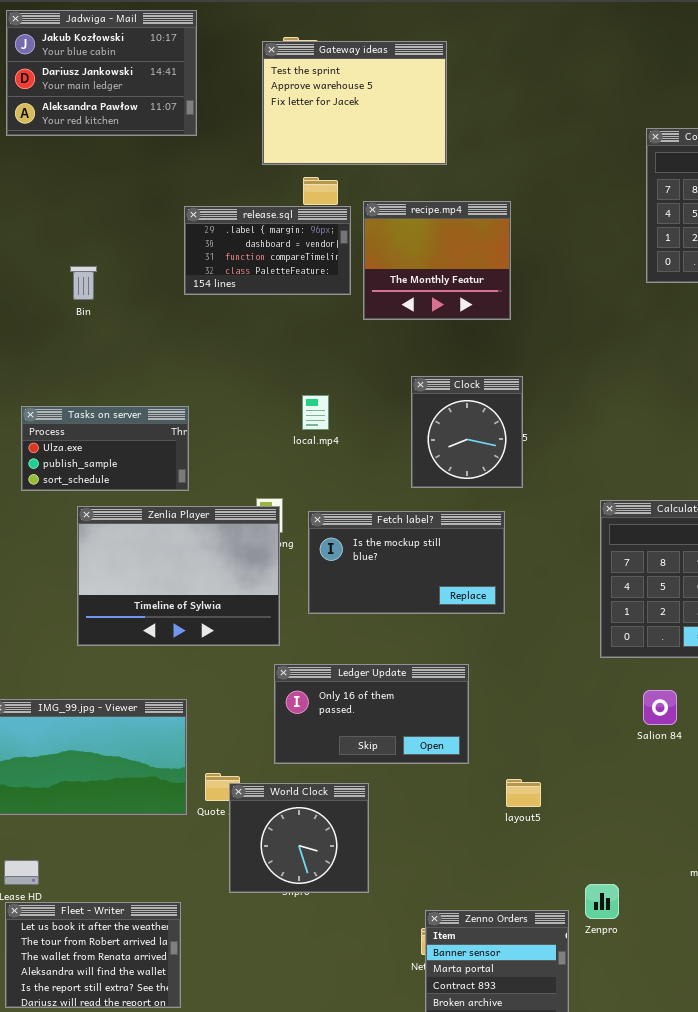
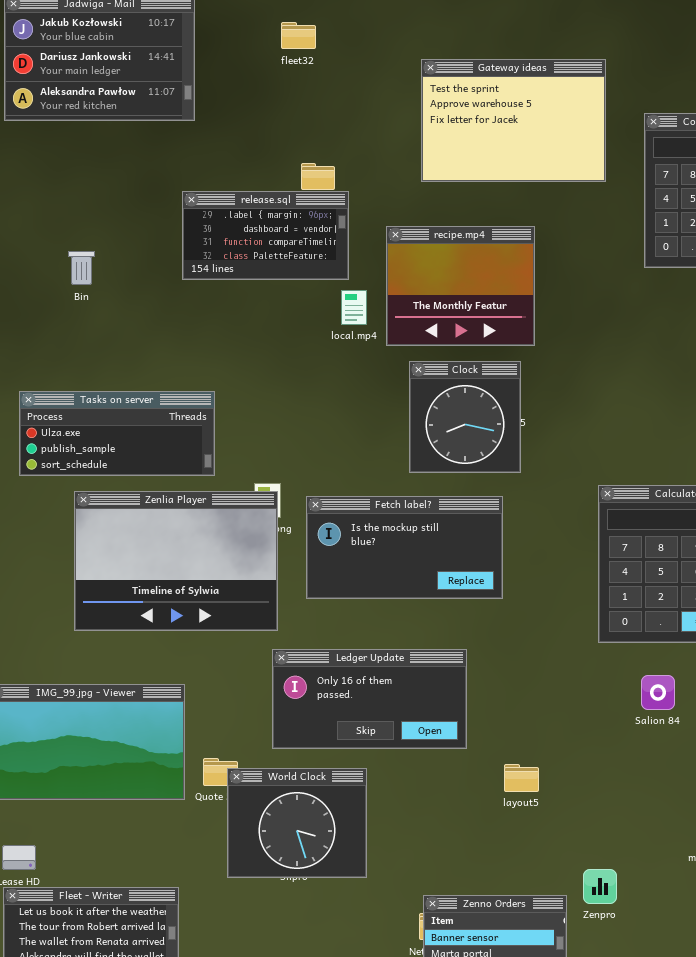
Gateway ideas: [262,41,447,165] -> [421,59,606,182], moved
recipe.mp4: [363,201,511,320] -> [386,226,535,346], moved
local.mp4: [302,395,329,430] -> [341,290,367,325], moved
Tasks on server: [21,406,189,491] -> [19,391,215,476], resized

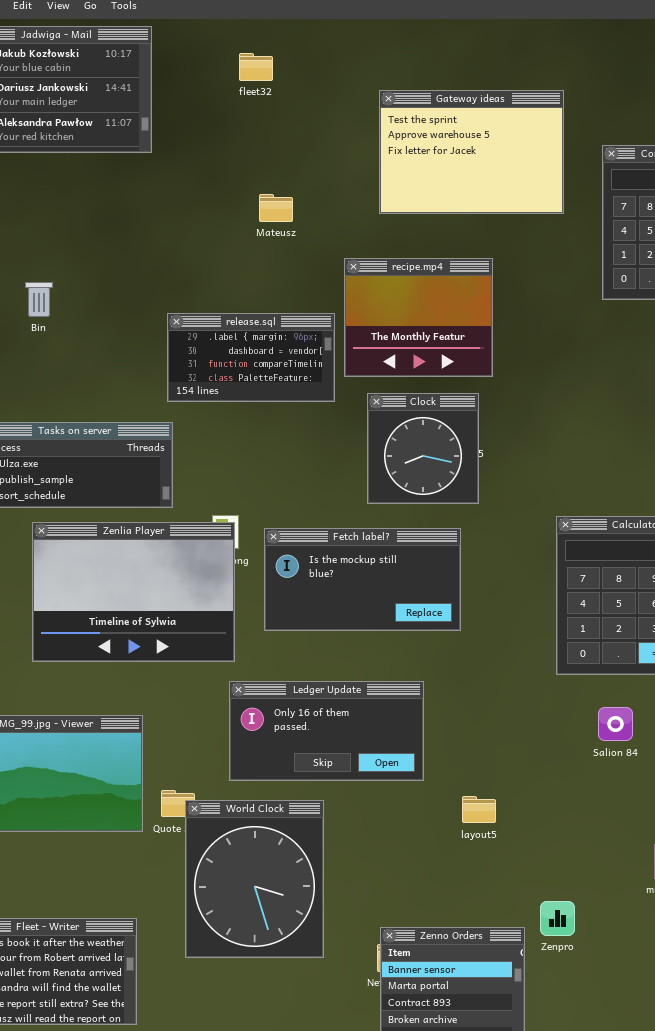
release.sql: [182,191,349,280] -> [167,313,335,402], moved
World Clock: [227,768,367,878] -> [185,800,324,958], resized

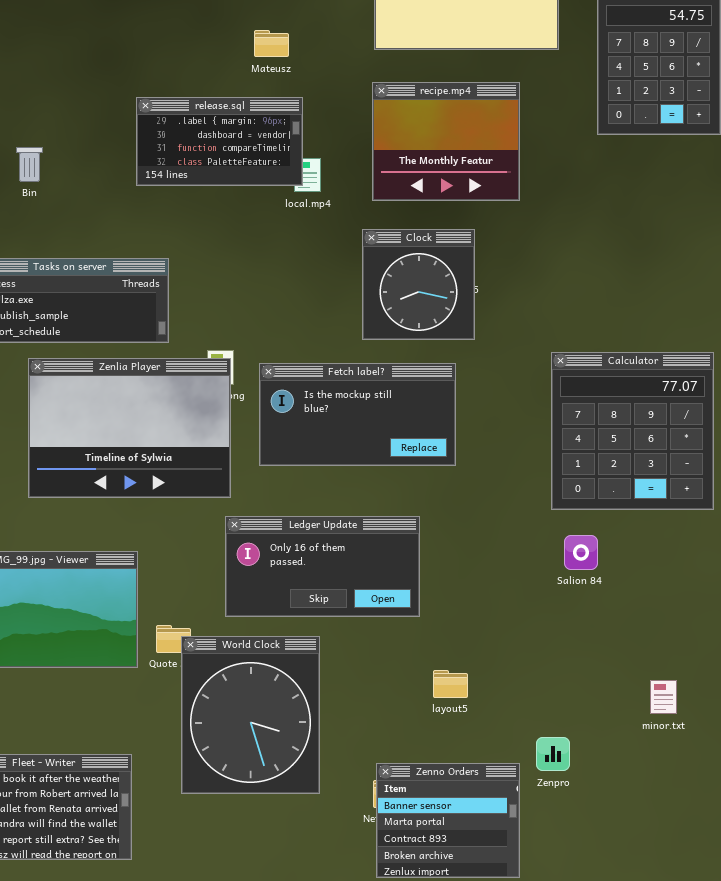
recipe.mp4: [344,258,493,377] -> [372,82,520,201], moved
Bin: [25,282,53,317] -> [16,147,43,182], moved
release.sql: [167,313,335,402] -> [136,97,303,186], moved
Salion 84: [598,707,633,741] -> [564,535,598,570], moved
layout5: [462,796,496,823] -> [433,670,468,698], moved

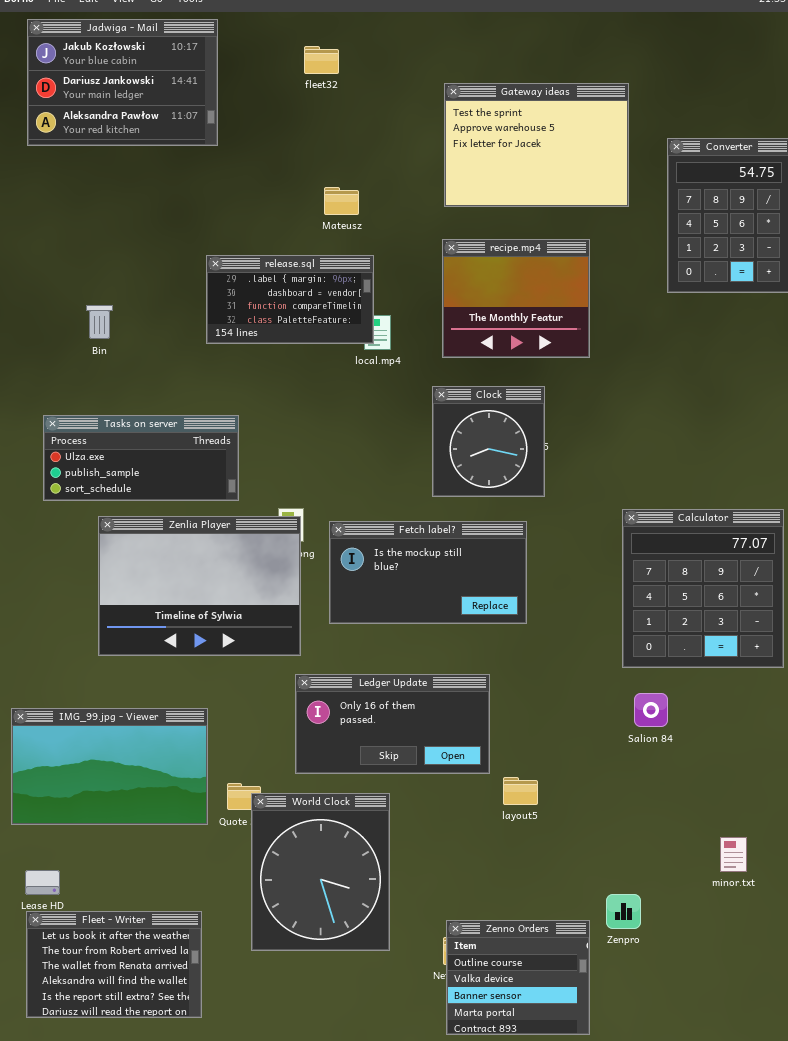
layout5: [433,670,468,698] -> [503,777,538,805], moved
Zenno Orders: [376,763,520,878] -> [446,920,590,1035], scrolled up 2 rows

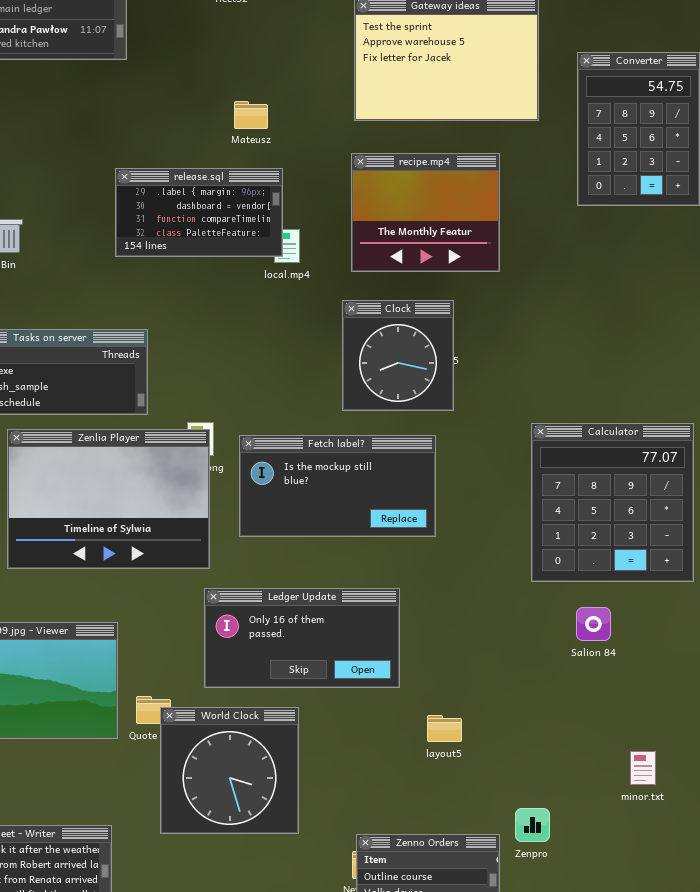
Salion 84: [634,693,668,727] -> [576,607,611,641], moved
layout5: [503,777,538,805] -> [427,715,462,742], moved
World Clock: [251,793,390,951] -> [160,707,299,834], resized

